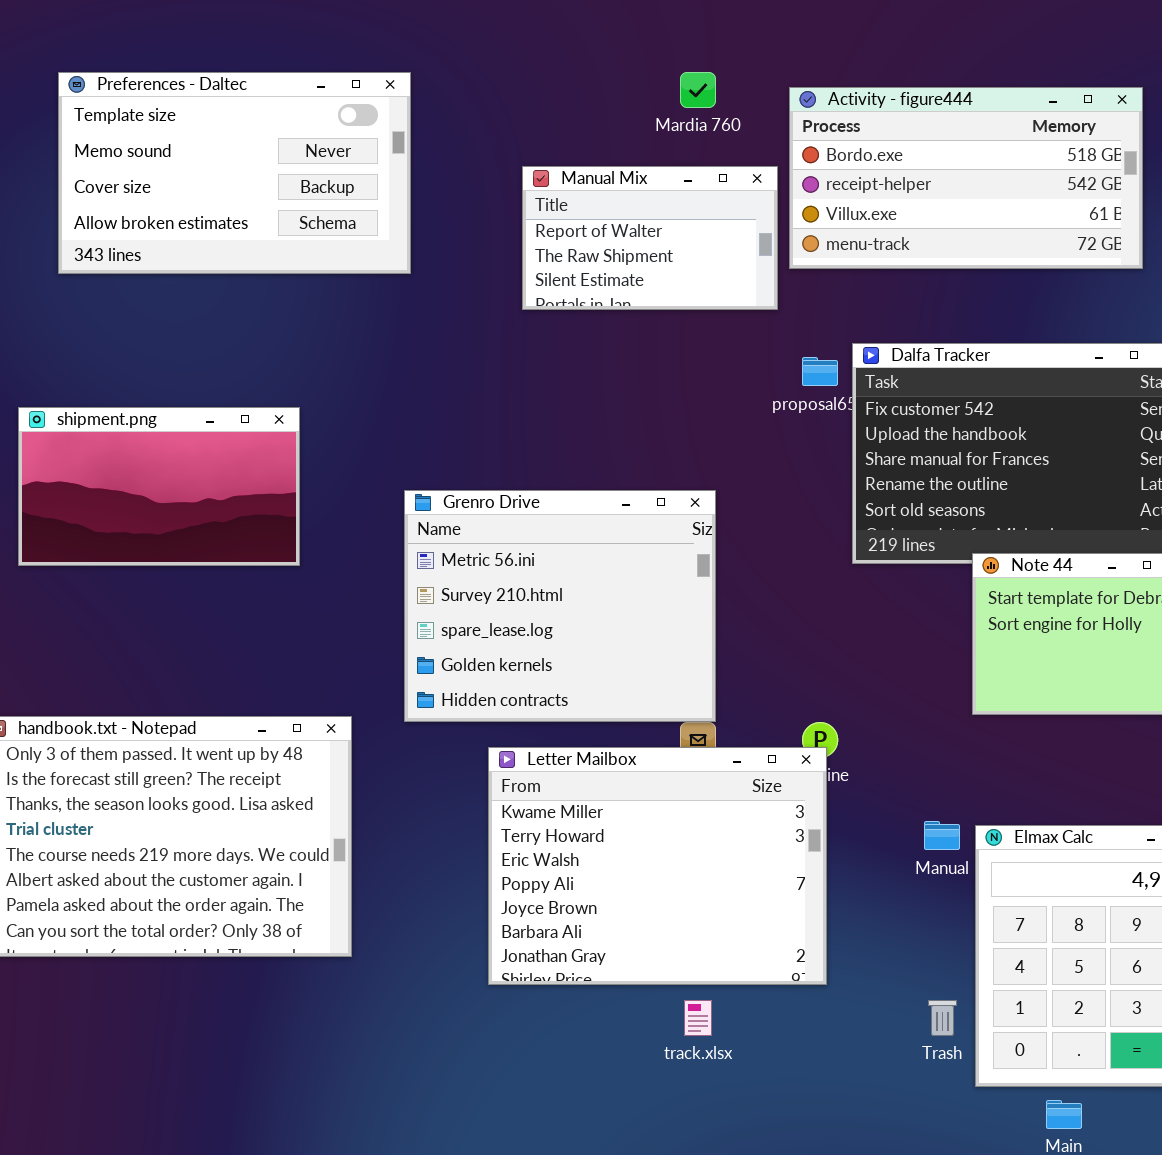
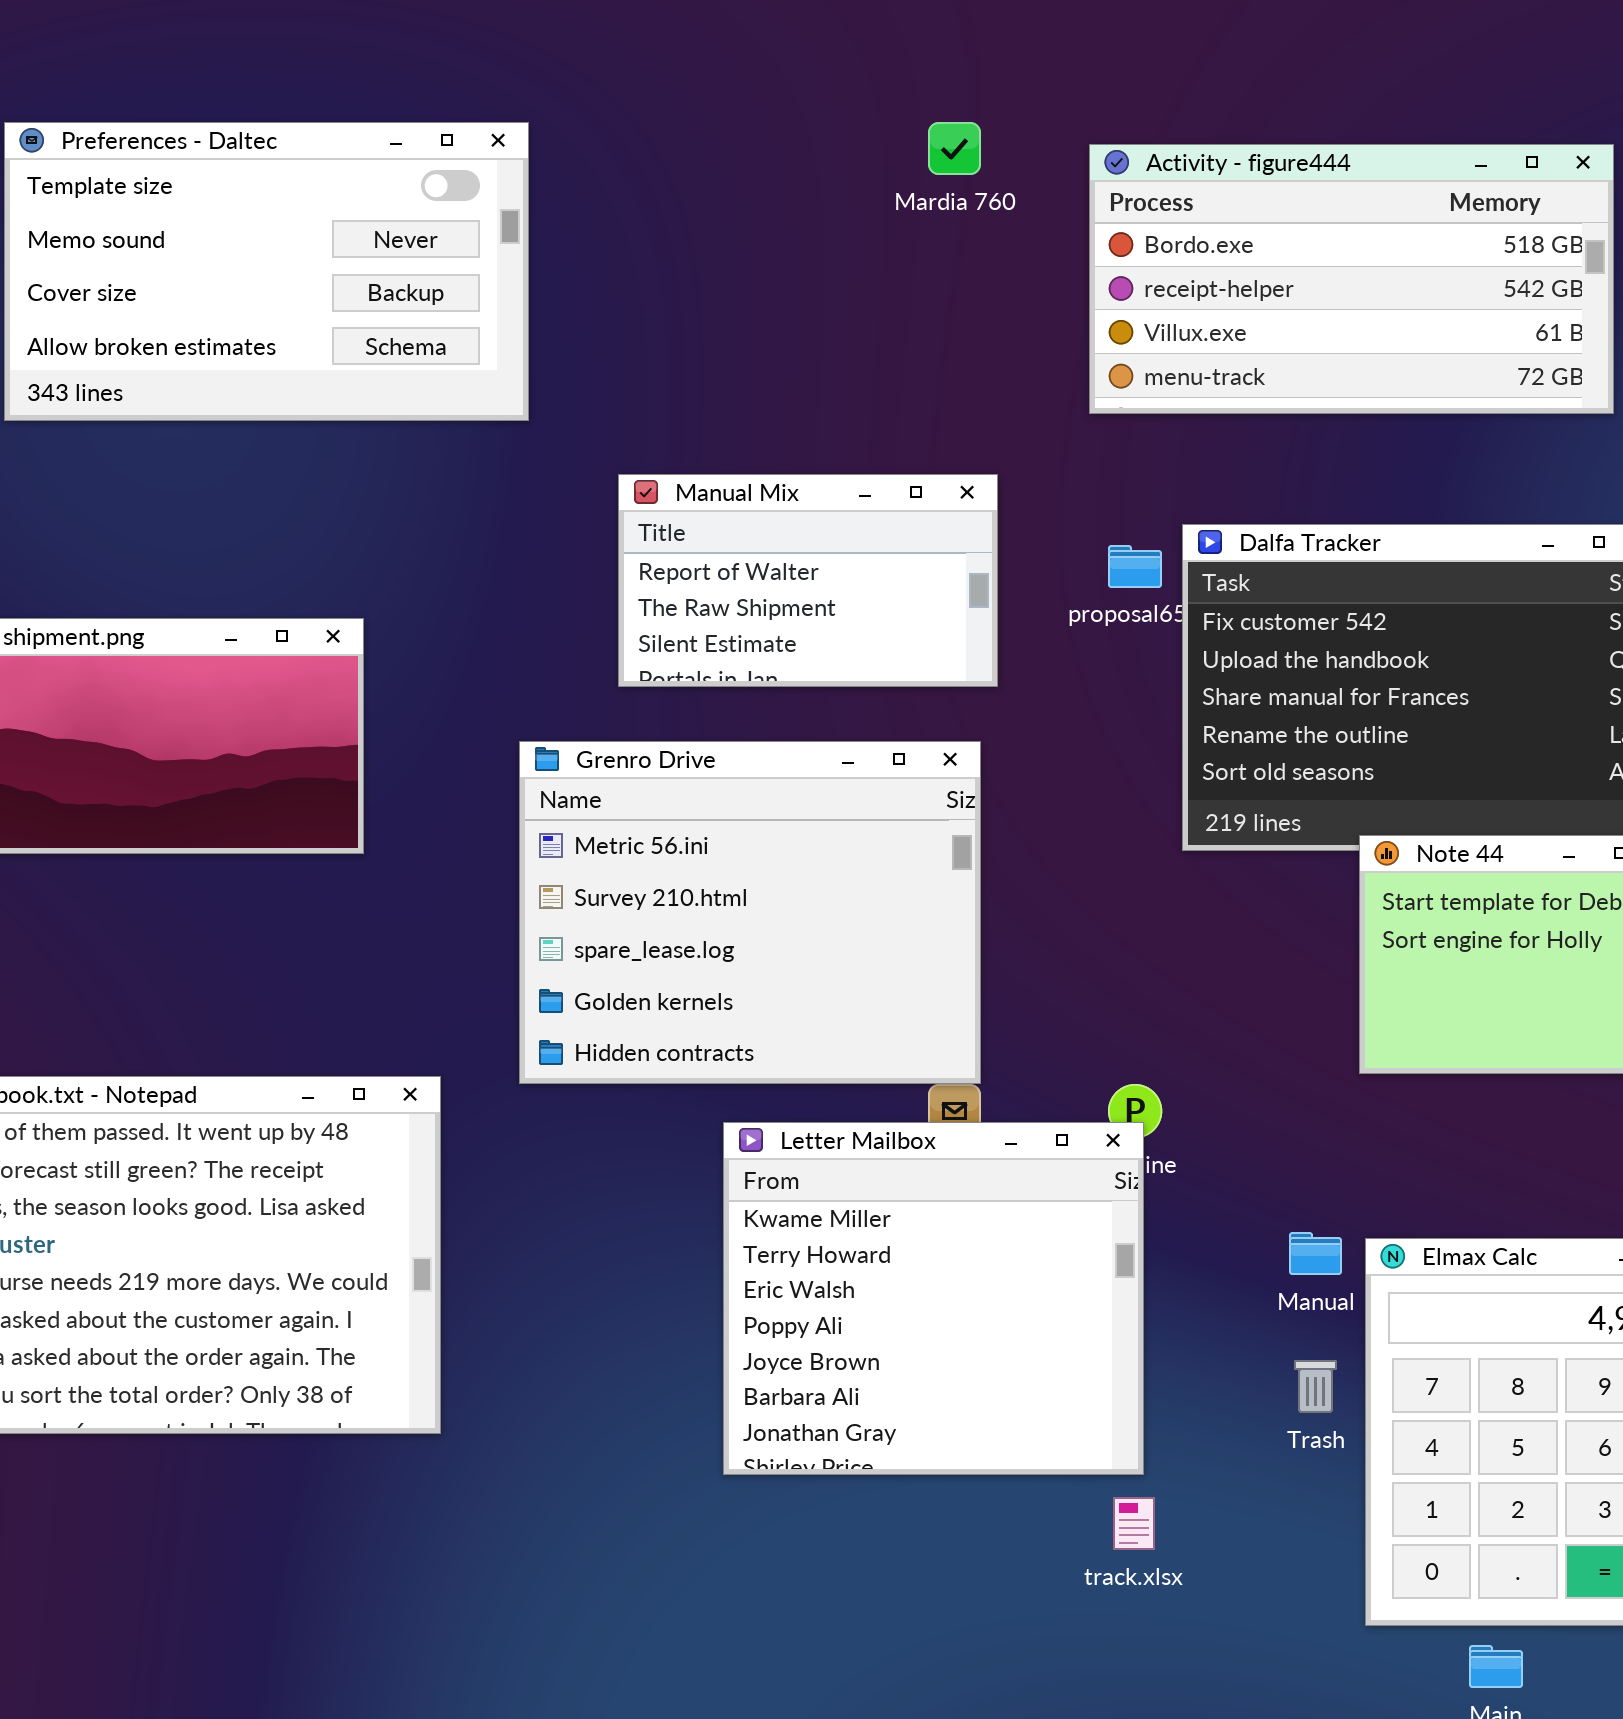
Manual Mix: [522,166,778,310] -> [618,474,998,687], moved
Letter Mailbox: [488,747,827,985] -> [723,1122,1144,1475], resized
track.xlsx: [684,1000,712,1036] -> [1113,1497,1155,1550], moved
Trash: [928,1000,957,1036] -> [1294,1360,1337,1413], moved

